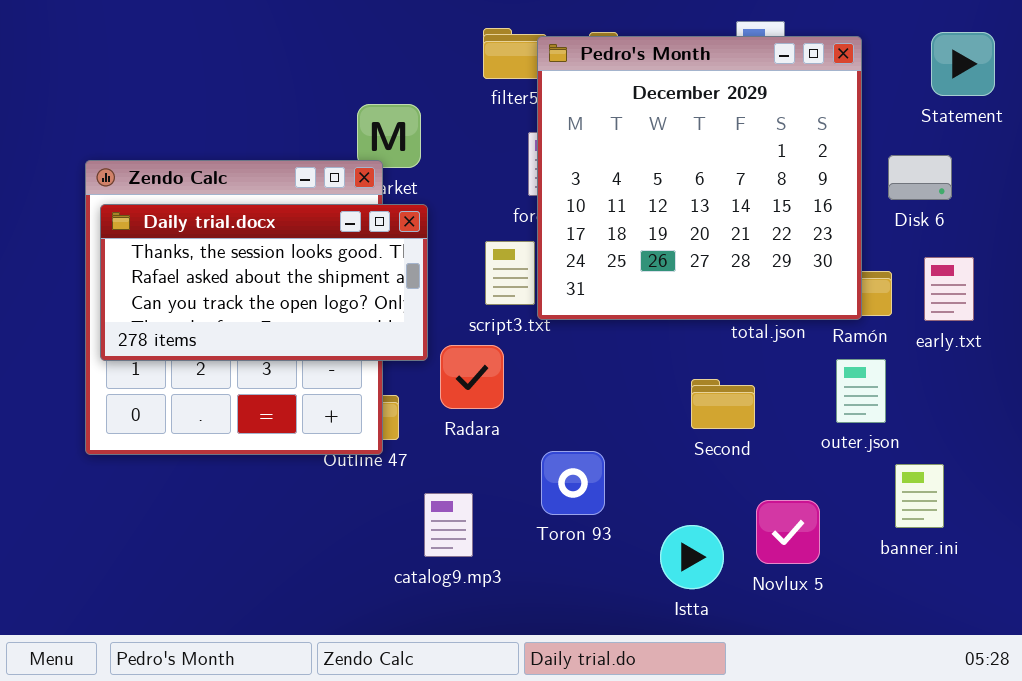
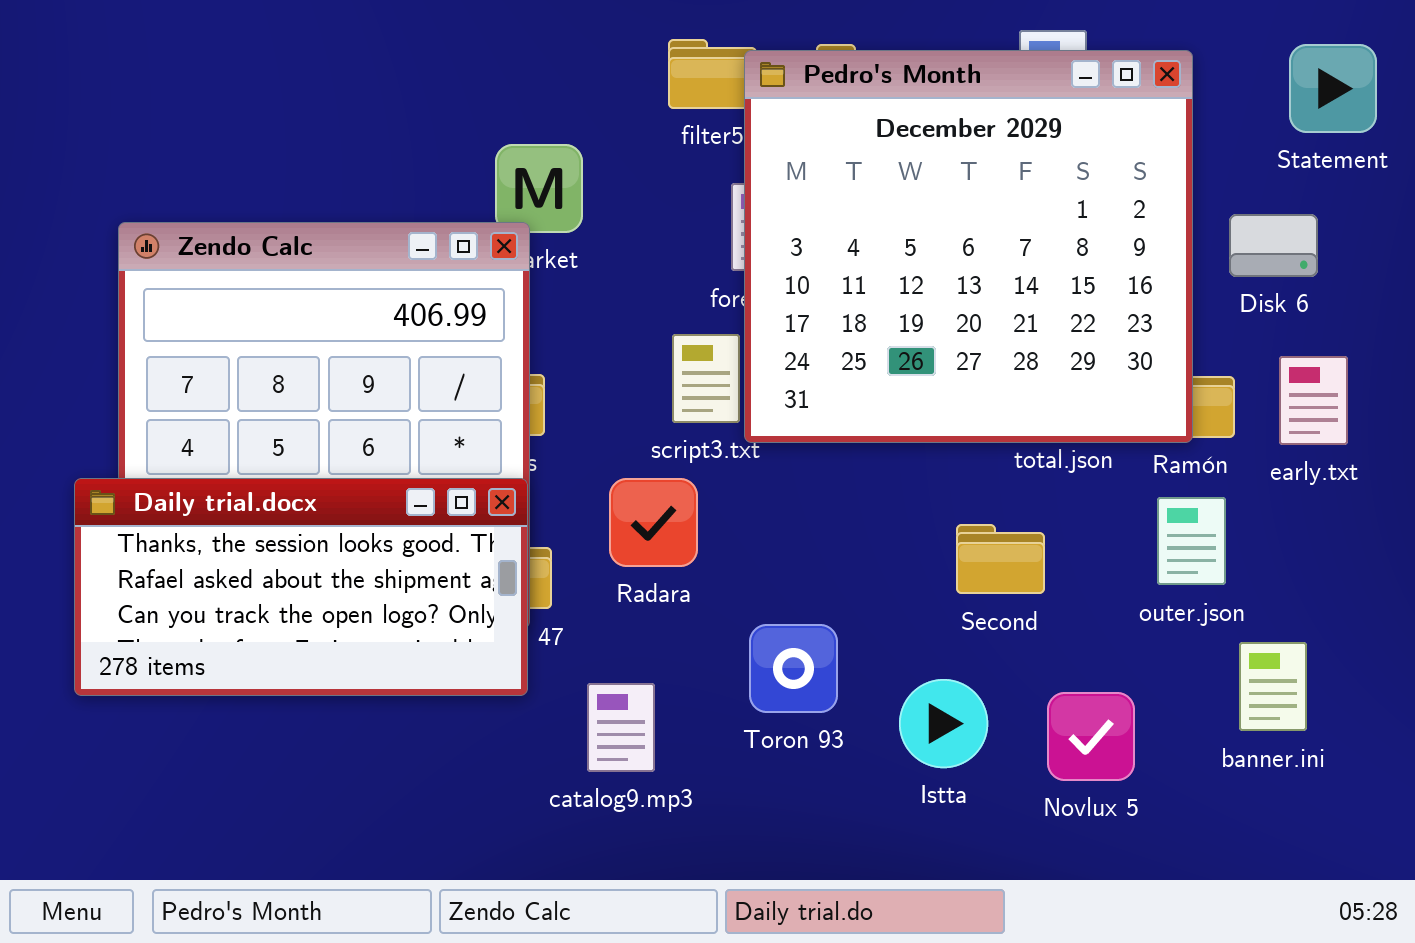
Daily trial.docx: [100,204,428,361] -> [74,478,528,696], moved
Istta: [660,525,724,589] -> [899,679,988,768], moved

